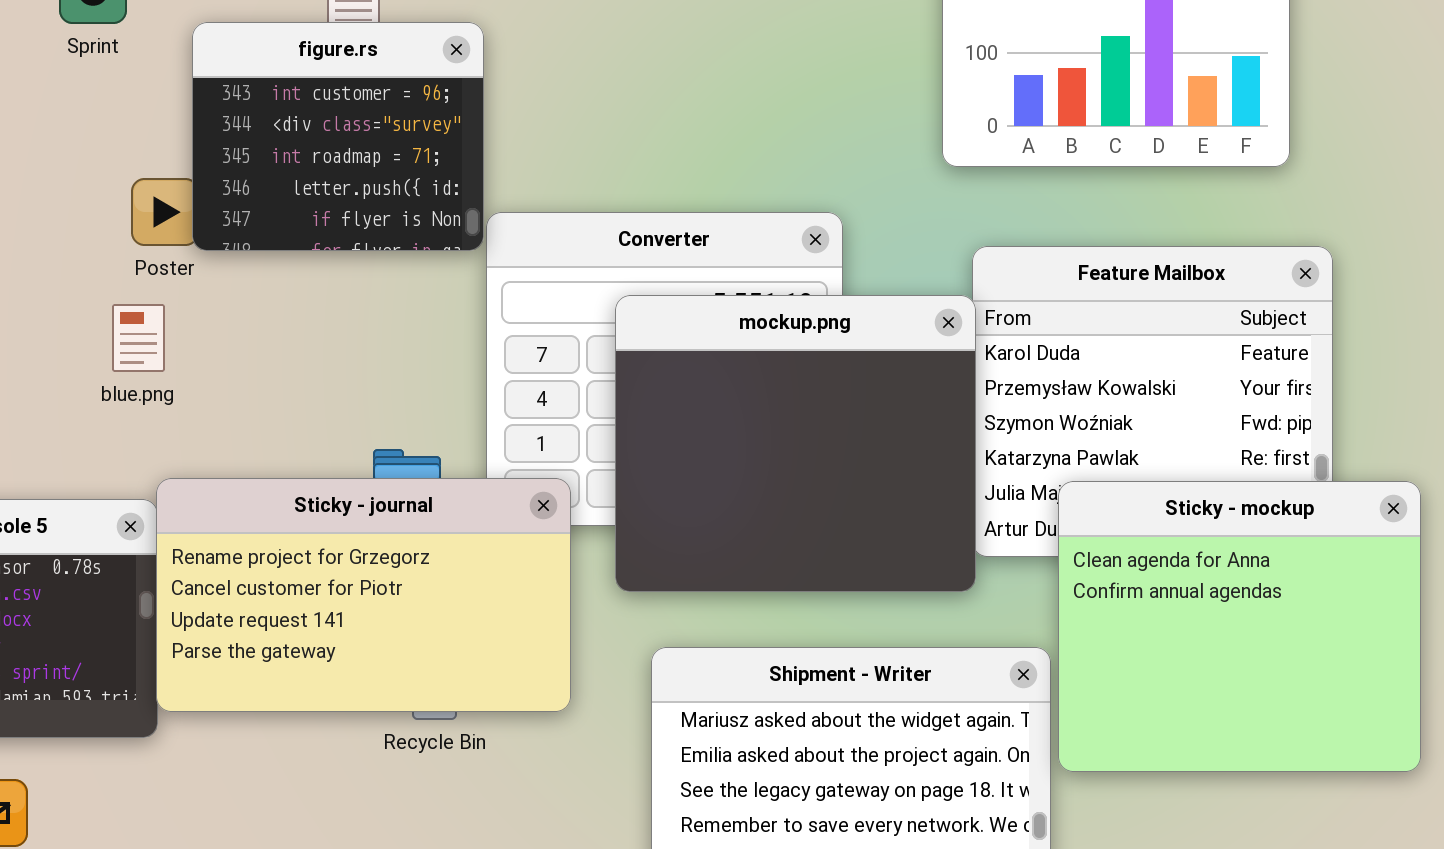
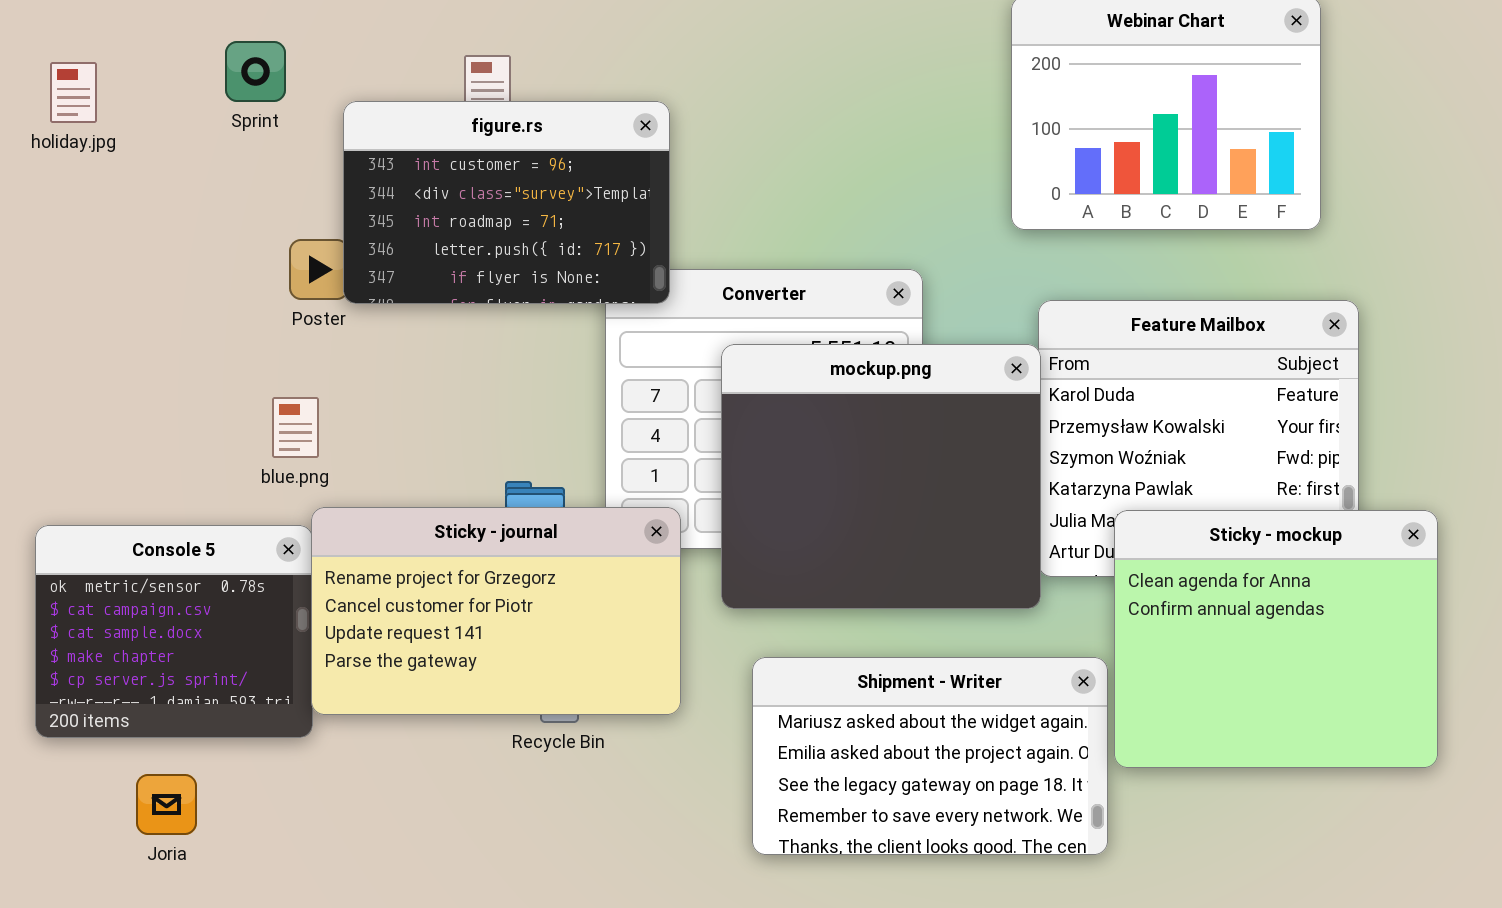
figure.rs: [192,22,484,251] -> [343,101,670,304], resized
blue.png: [112,304,165,372] -> [272,397,319,458], moved

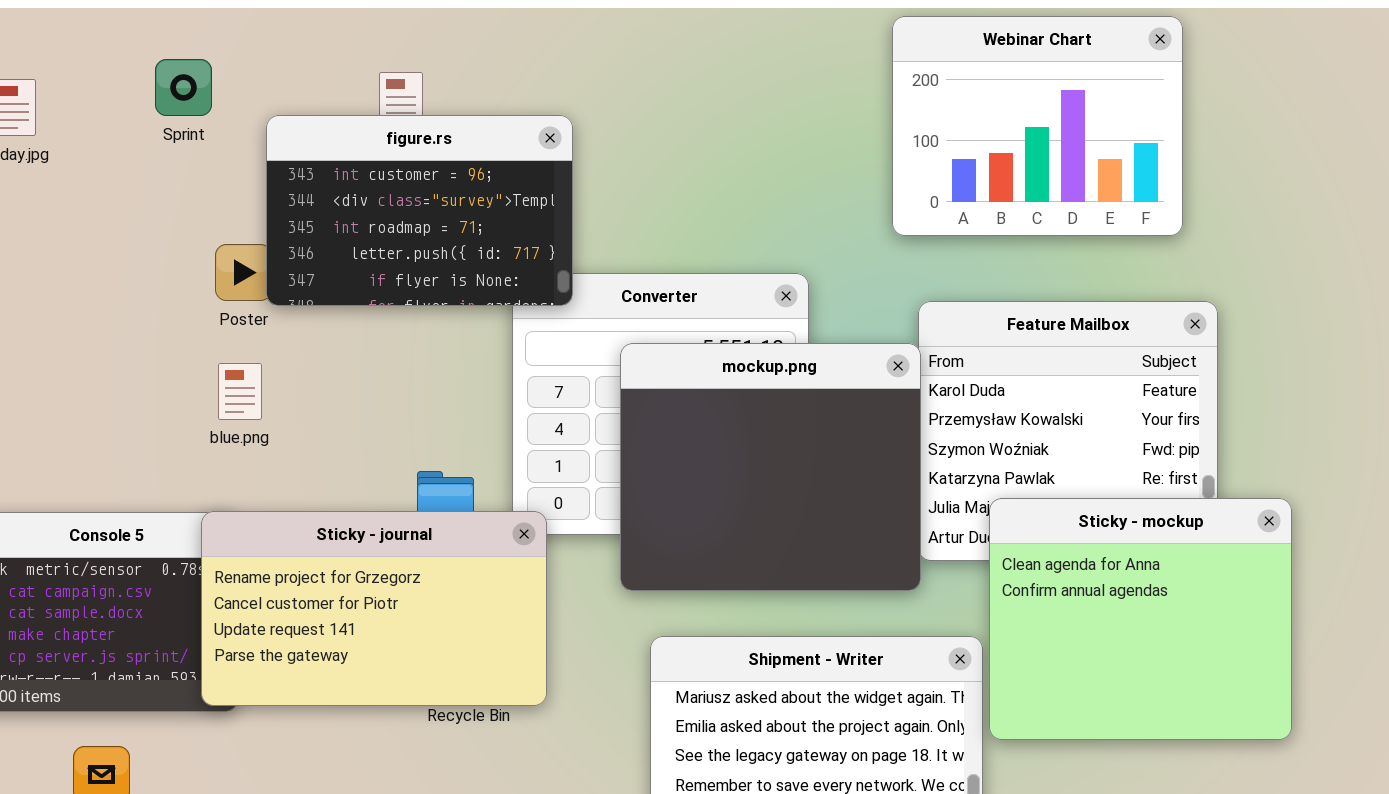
blue.png: [272,397,319,458] -> [218,363,262,420], moved
Sticky - journal: [311,507,681,715] -> [201,511,547,706], moved

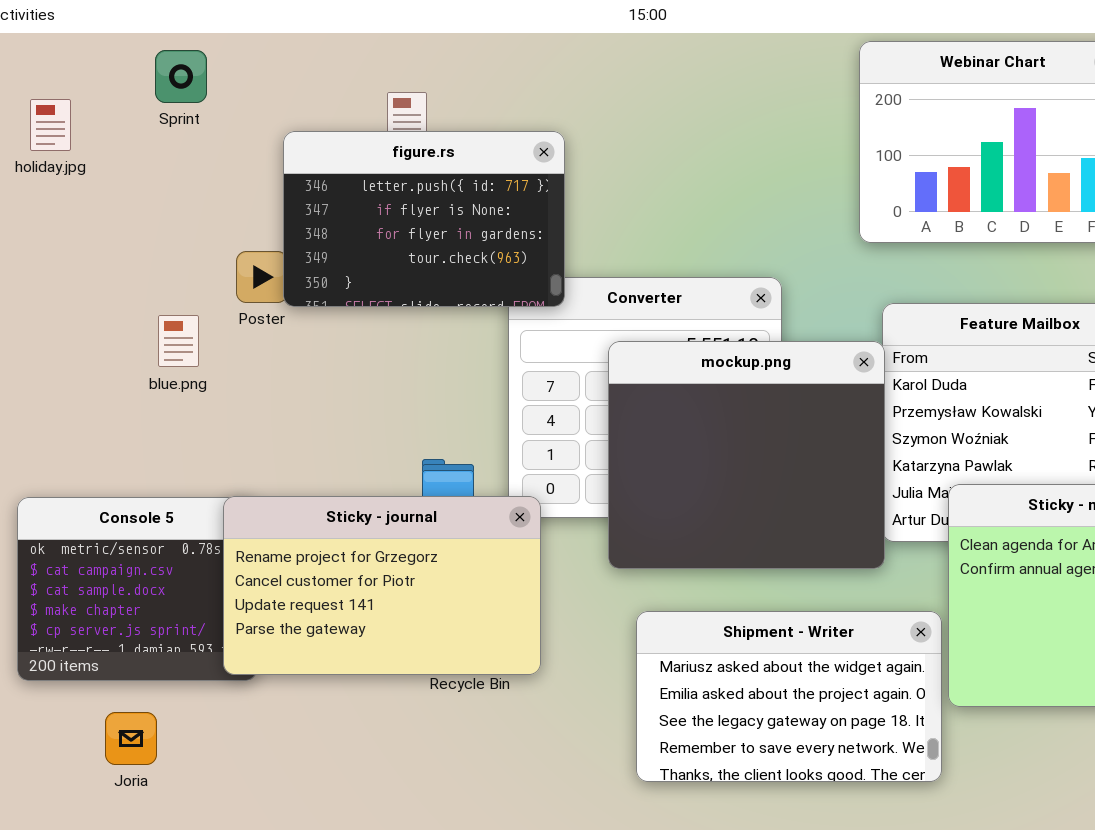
Sprint: [155,59,212,116] -> [155,50,207,103], moved
figure.rs: [266,115,573,306] -> [283,131,565,307], scrolled down 3 rows
blue.png: [218,363,262,420] -> [158,315,199,367], moved

